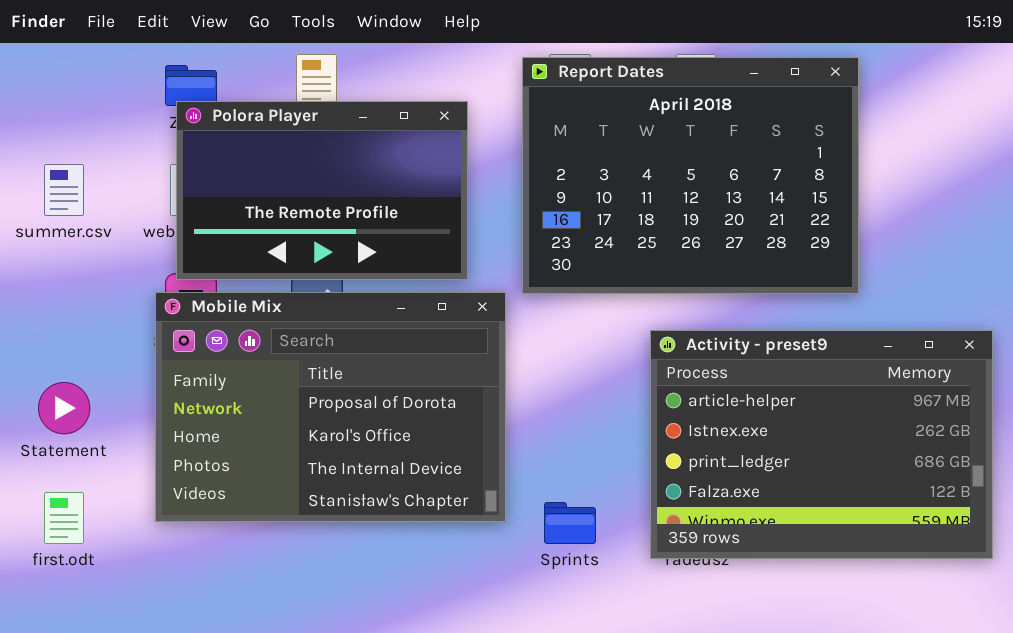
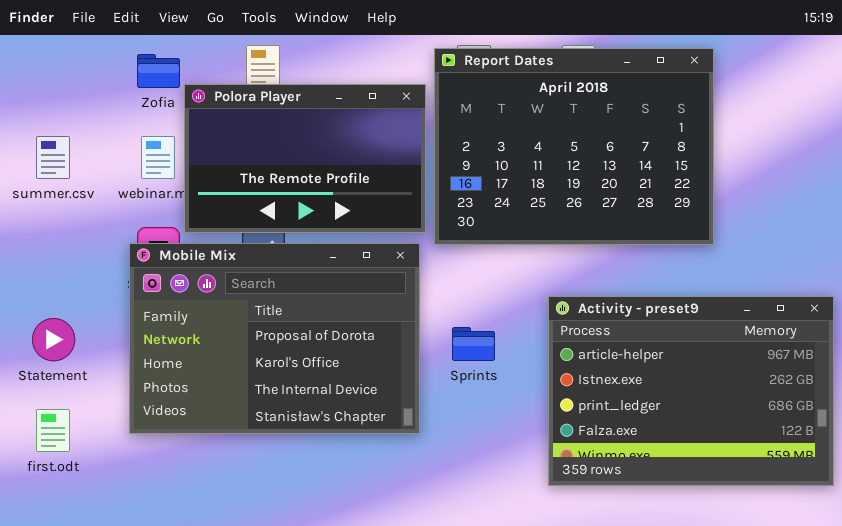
Polora Player: [176,101,468,280] -> [184,84,426,233], moved
Activity - preset9: [650,330,993,559] -> [548,296,834,486], moved
Sprints: [544,502,596,544] -> [452,327,495,361], moved

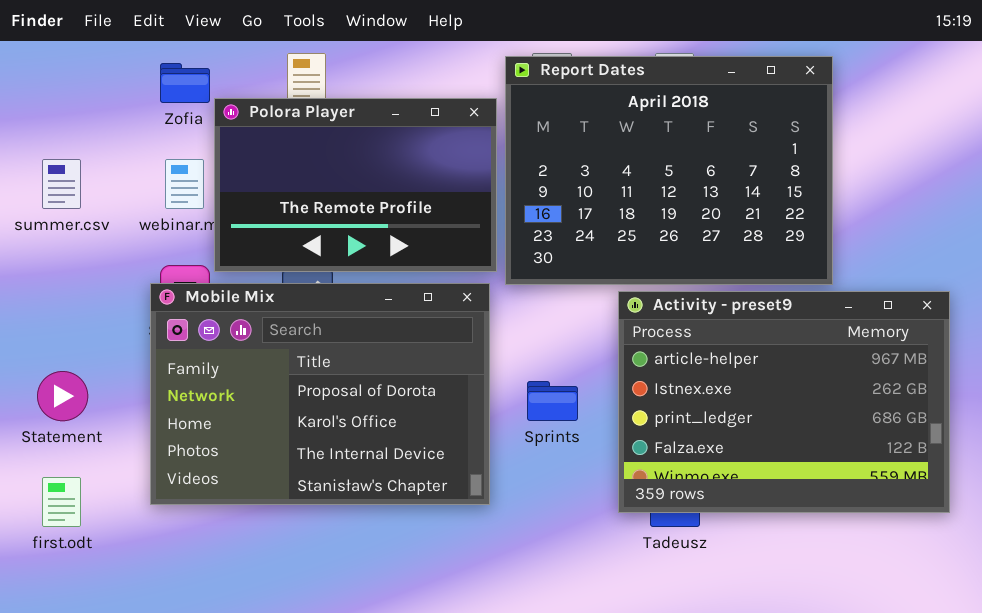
Activity - preset9: [548,296,834,486] -> [618,291,950,513], moved

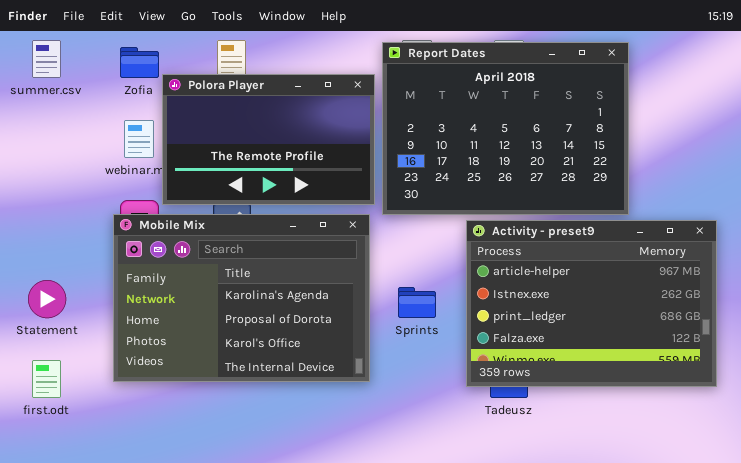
summer.csv: [42,159,81,209] -> [32,40,61,78], moved
Mobile Mix: [150,283,490,505] -> [113,214,370,382], scrolled up 1 row

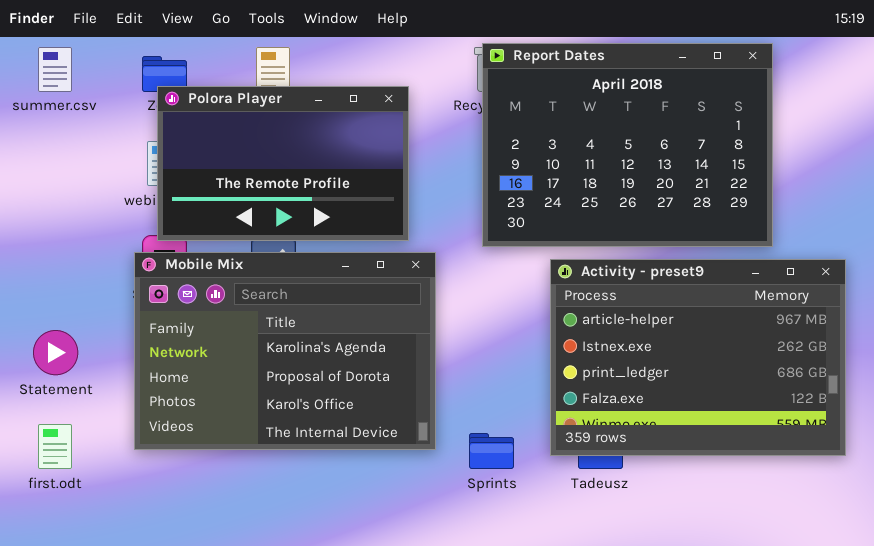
Report Dates: [382,42,629,215] -> [482,43,773,247], moved
Polora Player: [162,74,375,205] -> [157,86,409,241], moved
Sprints: [398,287,436,318] -> [469,433,514,469], moved

